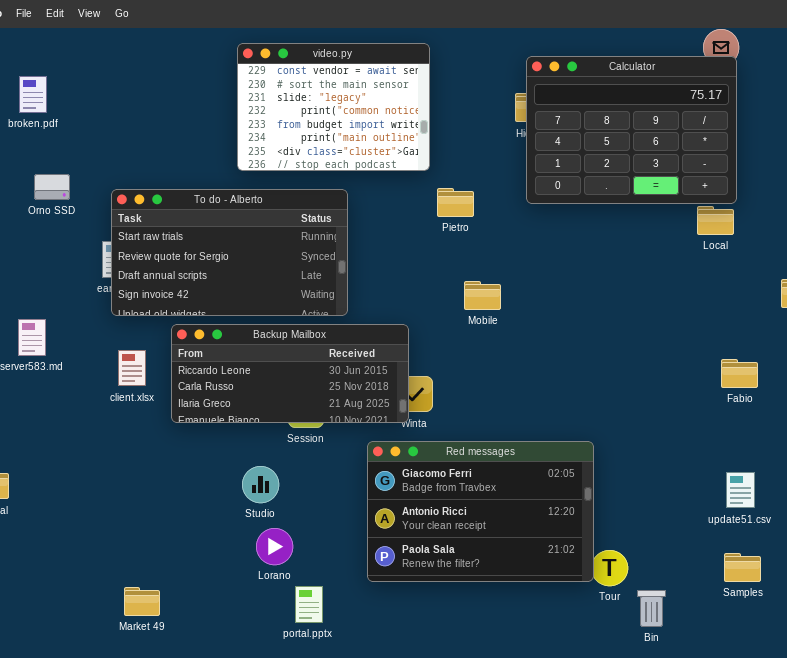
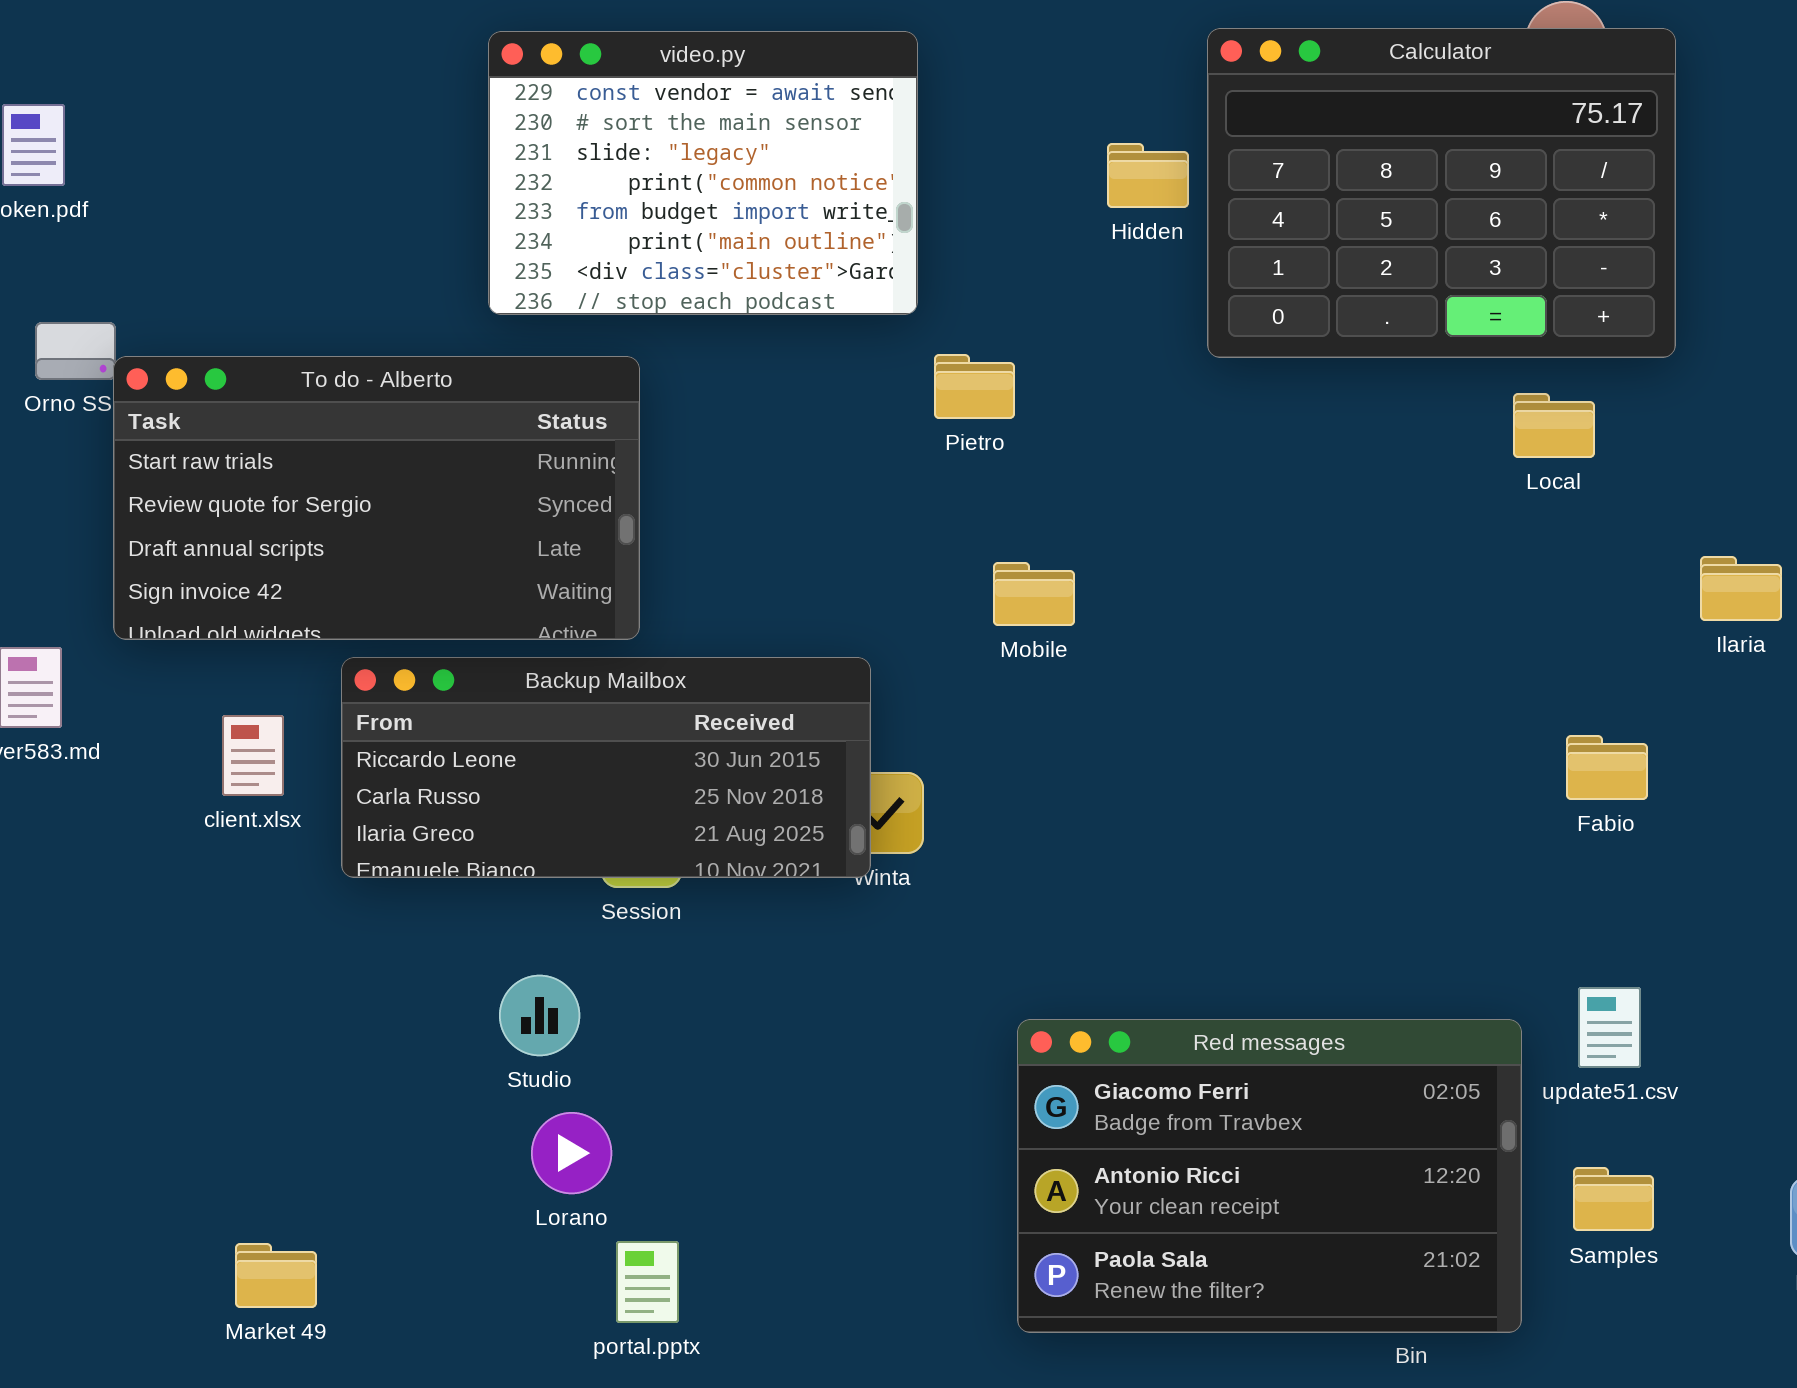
Calculator: [526,56,737,204] -> [1207,28,1676,358], moved
To do - Alberto: [111,189,348,316] -> [113,356,640,640], moved
Red messages: [367,441,594,582] -> [1017,1019,1522,1333], moved

